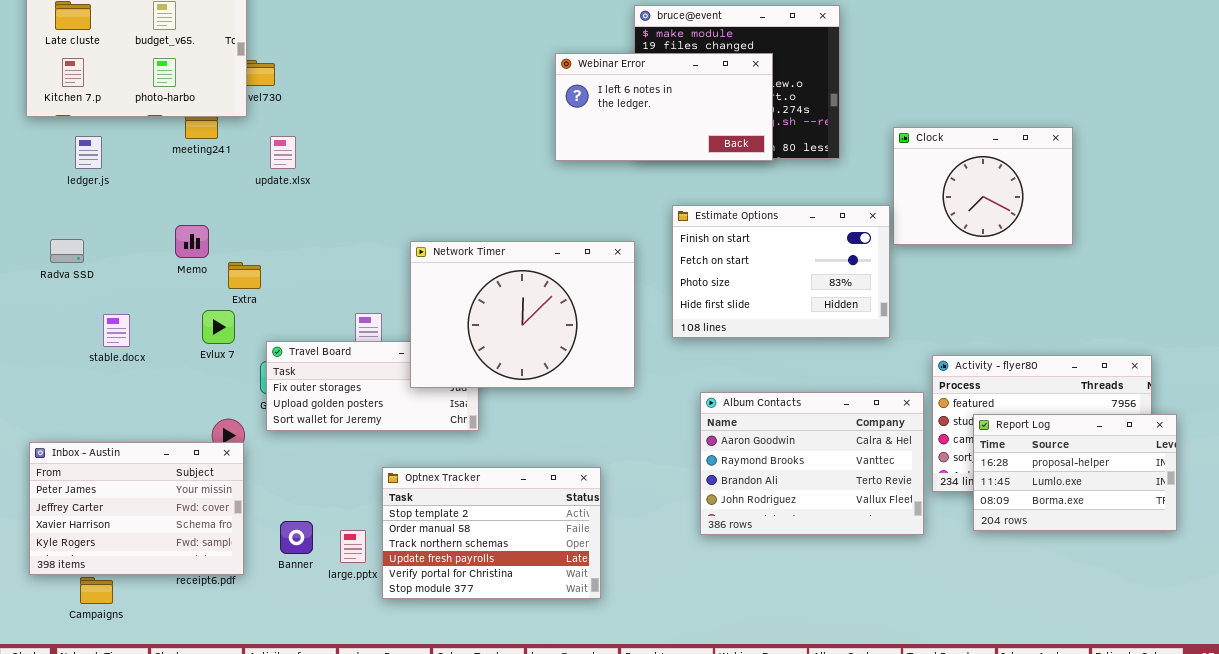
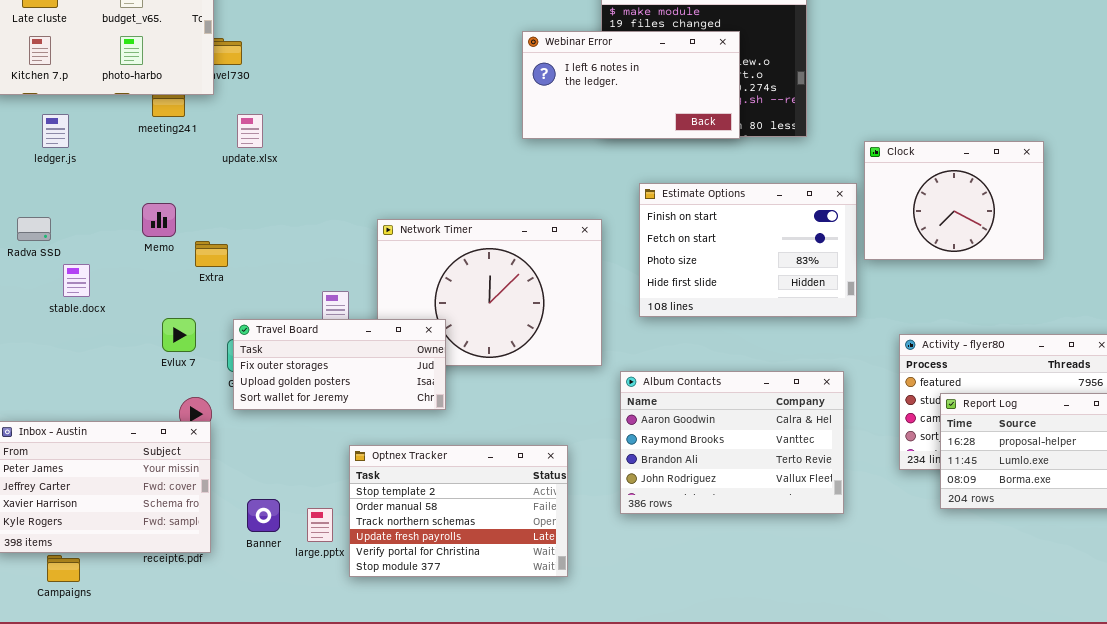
Clock: [893,127,1073,245] -> [864,141,1044,260], moved
Evlux 7: [202,310,235,344] -> [162,318,196,352], moved
stable.docx: [103,314,130,347] -> [63,264,90,297], moved
Travel Board: [266,341,479,431] -> [233,319,446,410], raised
Album Contacts: [700,392,924,535] -> [620,371,844,514], moved

